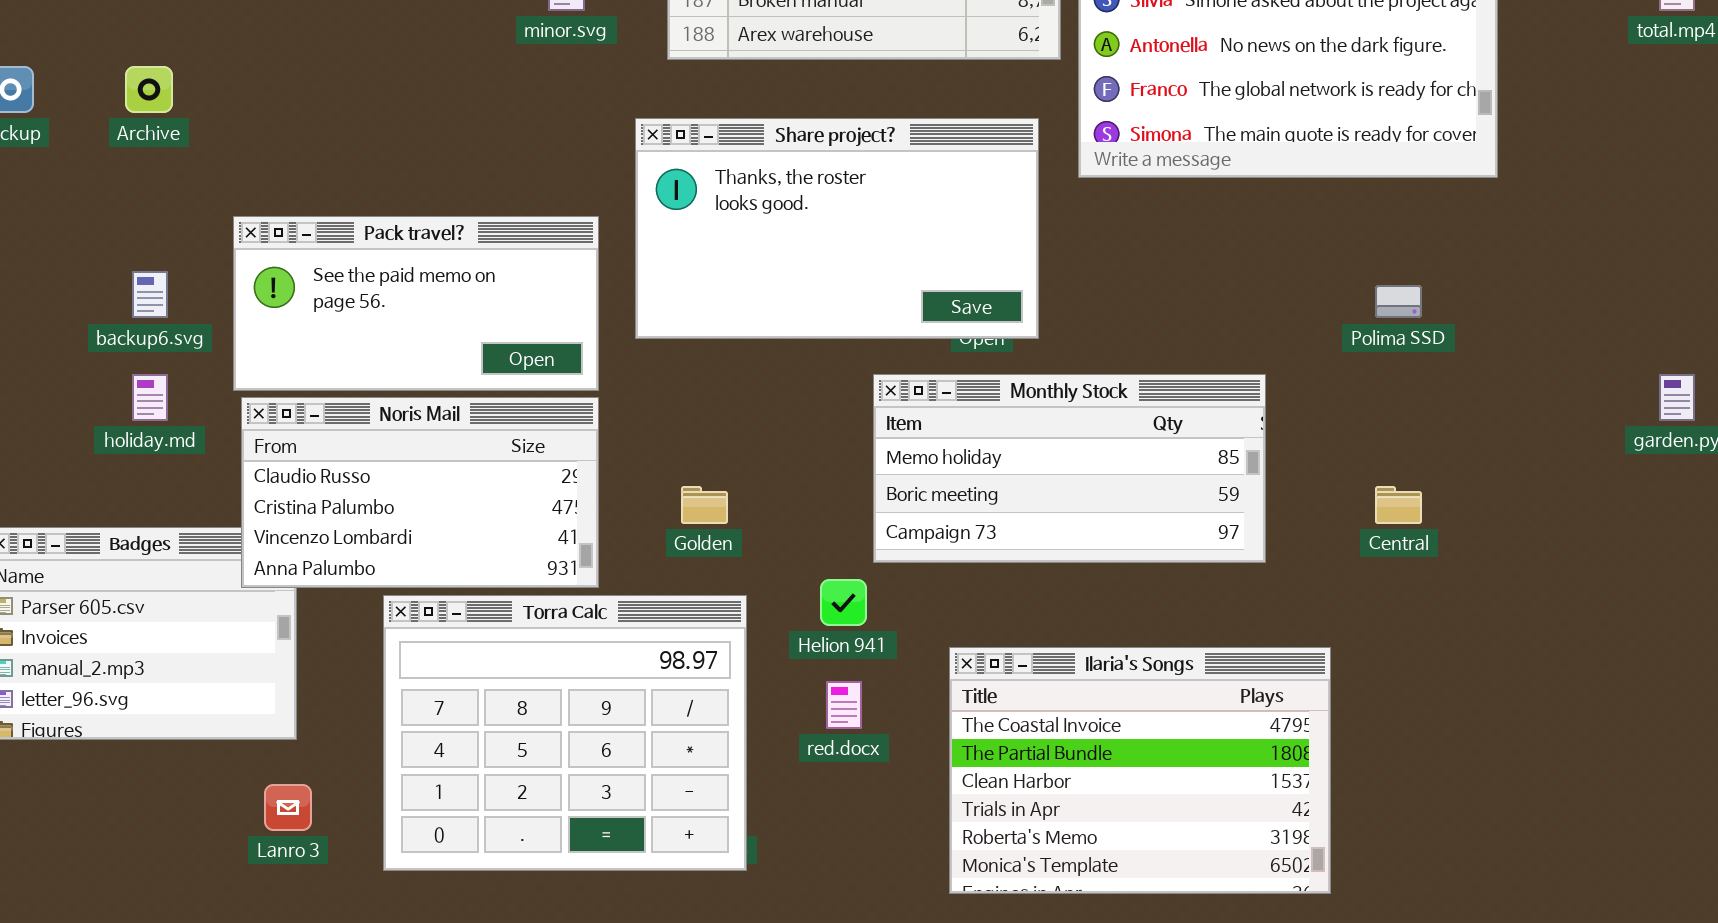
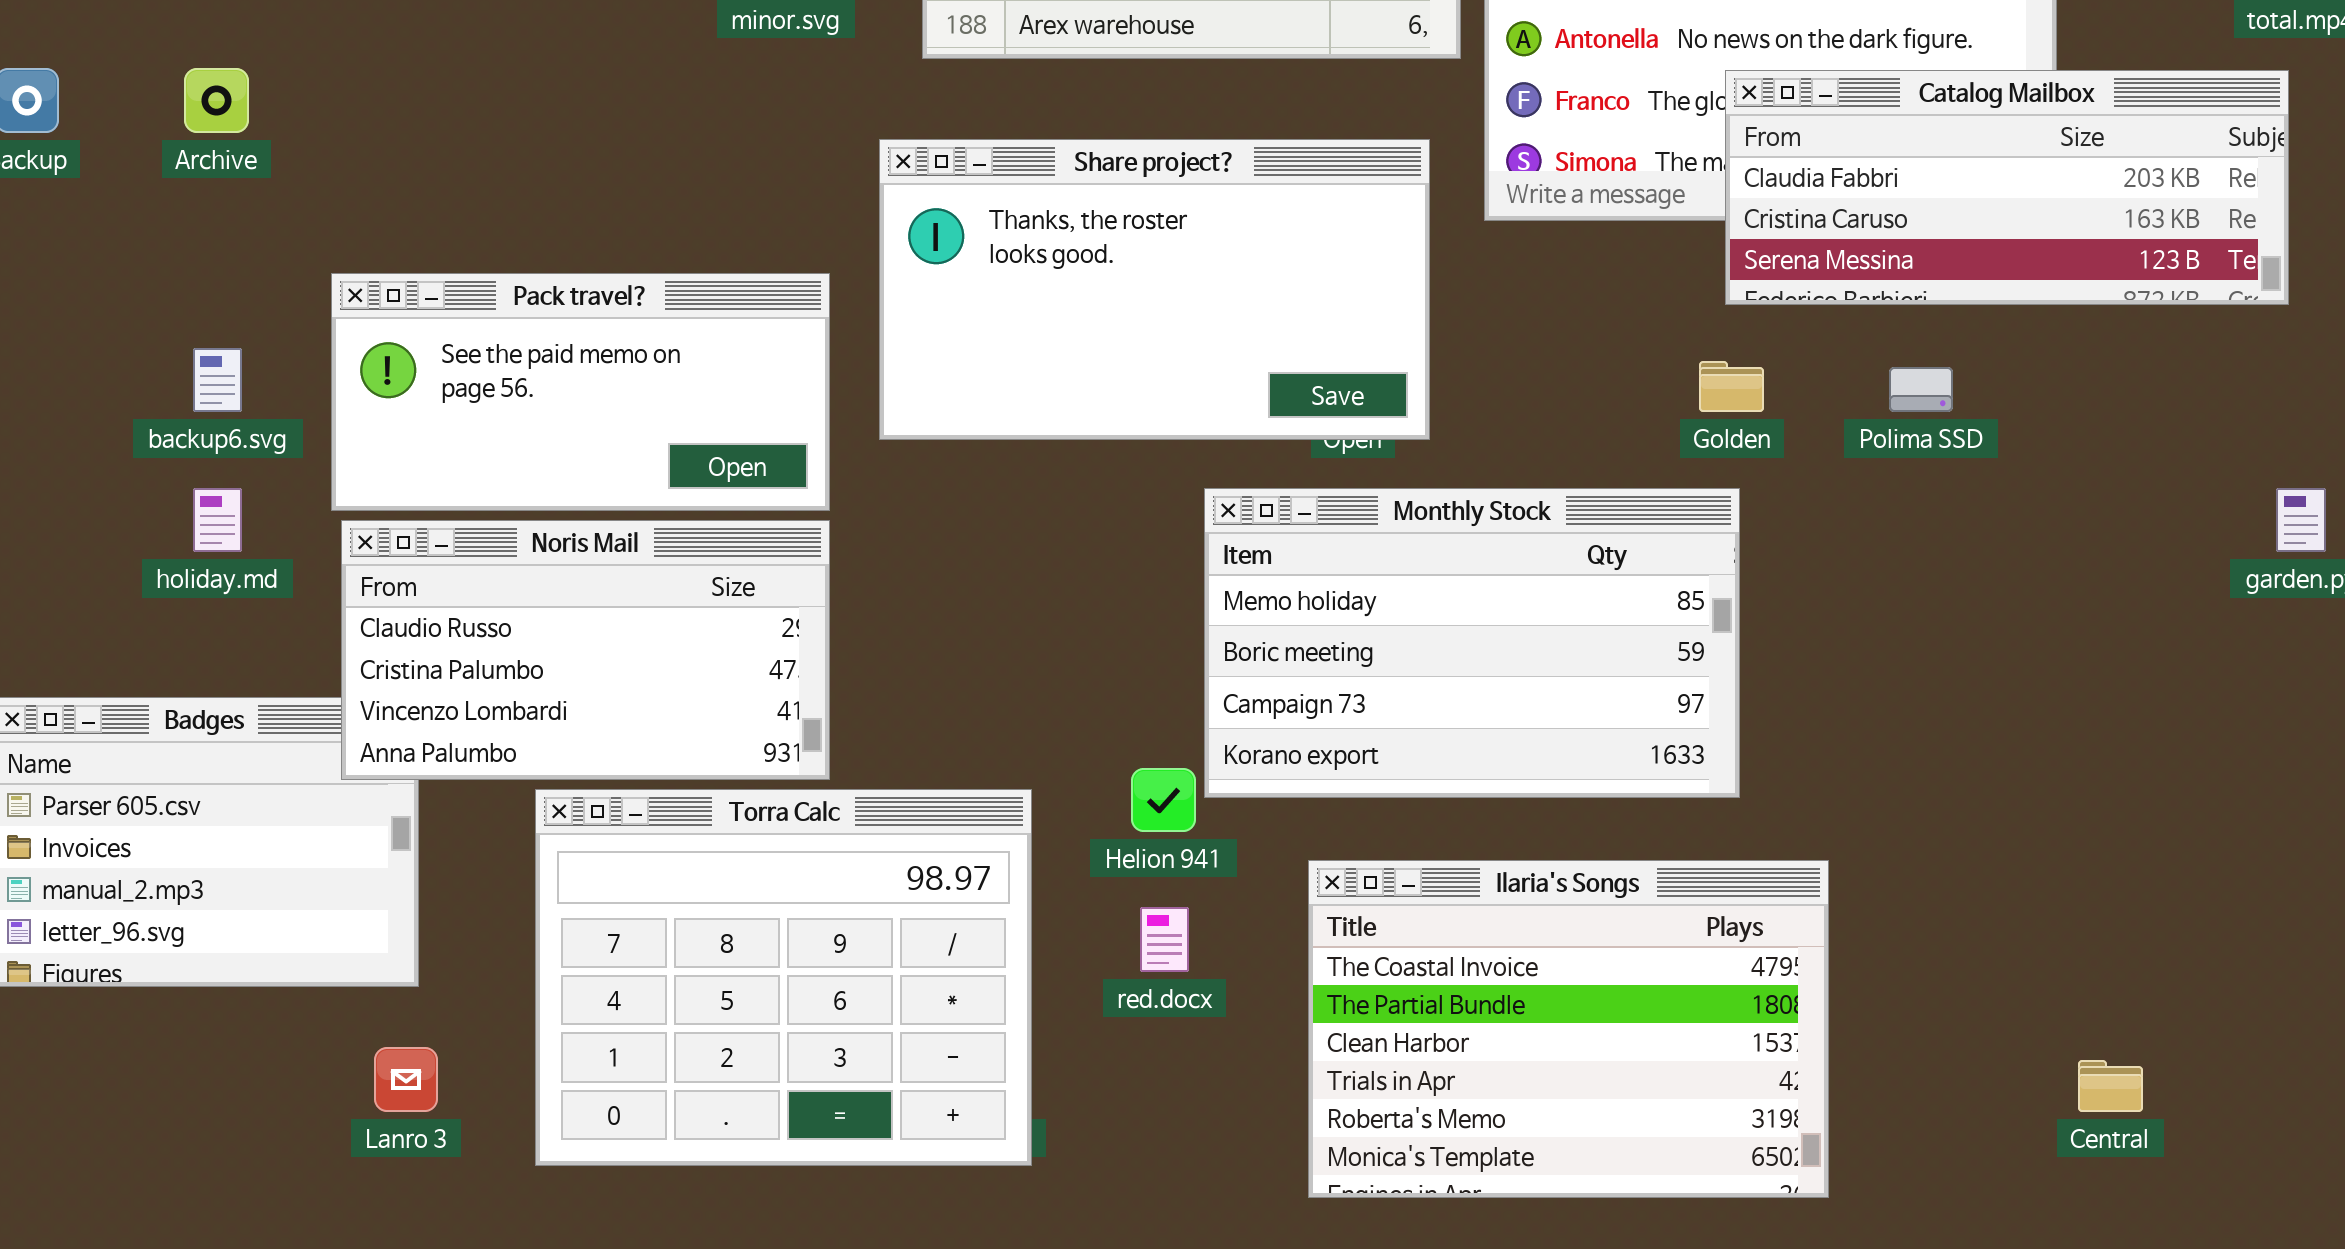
Catalog Mailbox: none -> [1725,70,2289,305], opened
Monthly Stock: [873,374,1266,563] -> [1204,488,1740,798], resized
Golden: [681,486,728,524] -> [1699,361,1764,412], moved
Central: [1375,486,1422,524] -> [2078,1060,2143,1112], moved

